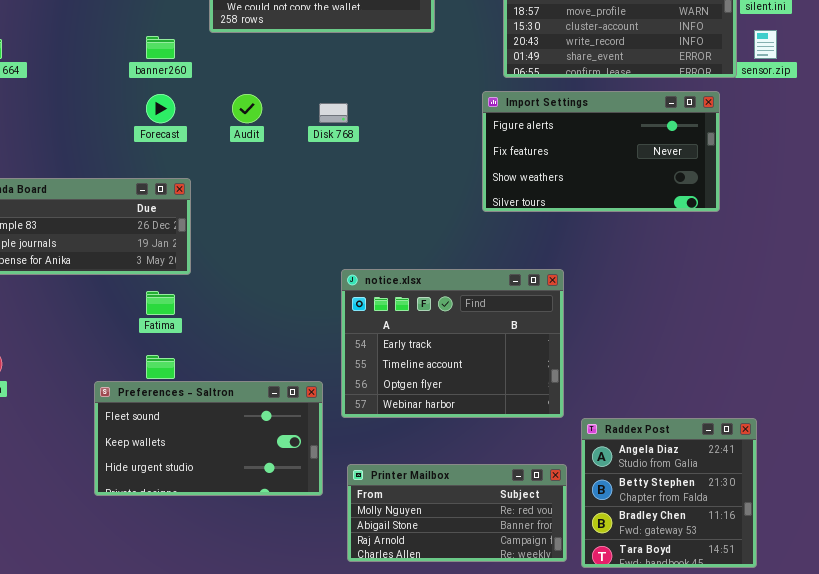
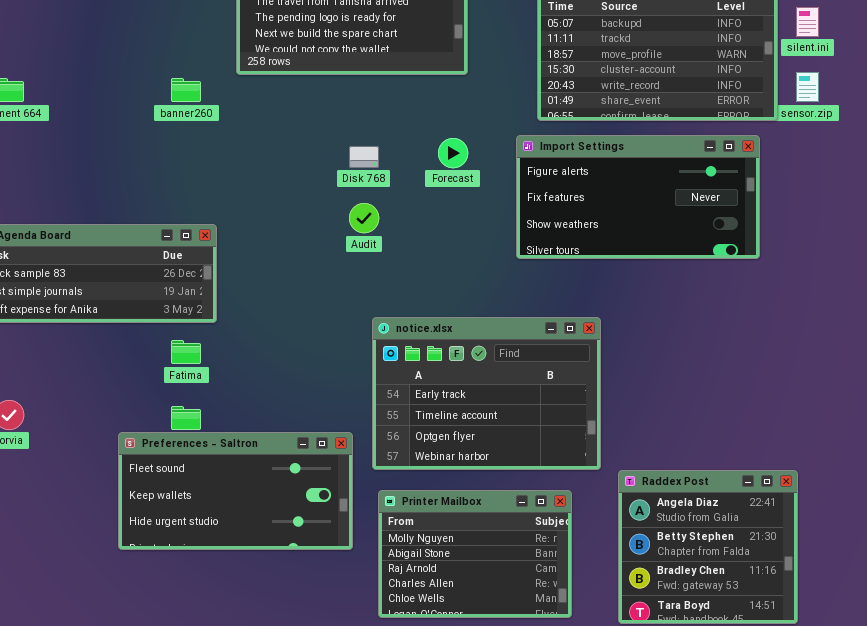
Forecast: [146,94,175,123] -> [438,138,468,168], moved
Audit: [232,94,262,123] -> [349,203,379,233], moved
Printer Mailbox: [347,464,567,562] -> [378,490,572,618], resized

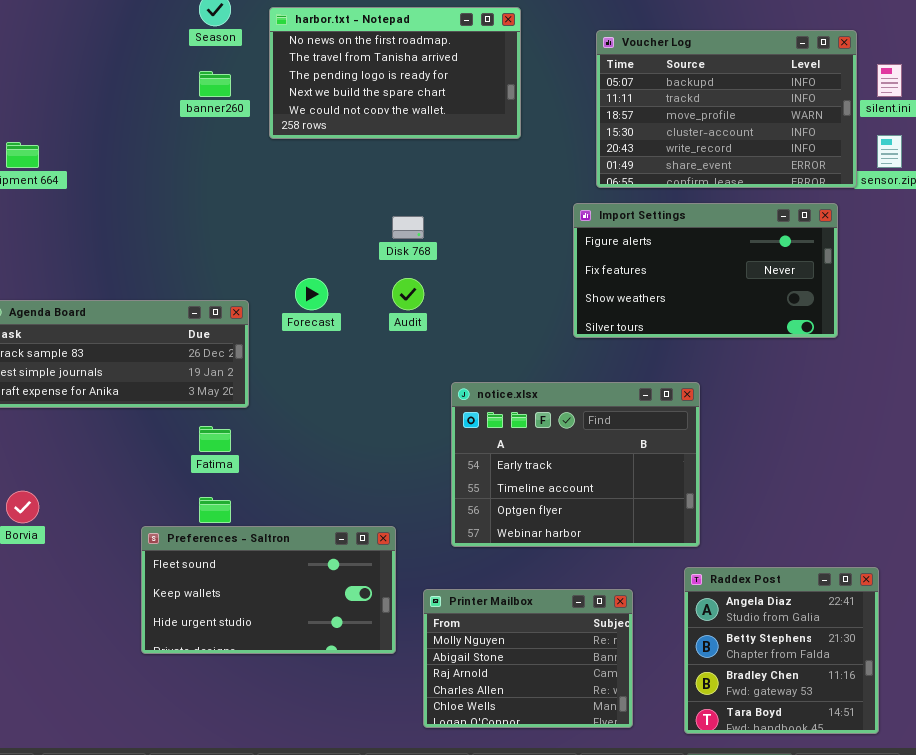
banner260: [171,78,201,102] -> [199,71,231,97], moved
Forecast: [438,138,468,168] -> [295,278,328,310], moved
notice.xlsx: [372,317,601,470] -> [451,382,700,547], moved

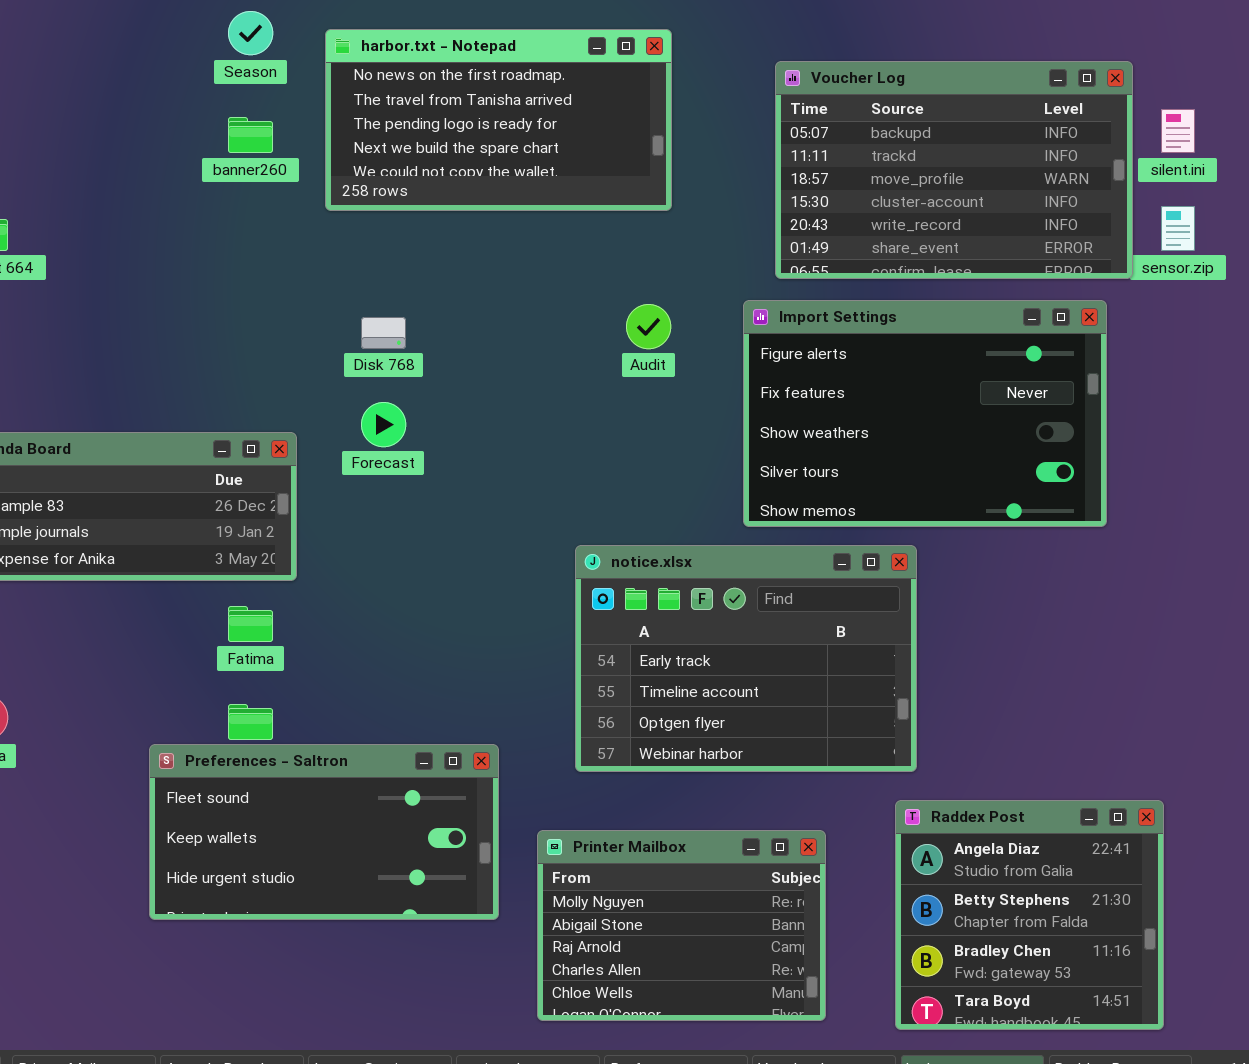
Import Settings: [573,203,838,338] -> [743,300,1107,527], resized
Disk 768: [392,216,424,239] -> [361,317,406,349], moved
Audit: [392,278,424,310] -> [626,304,671,349], moved

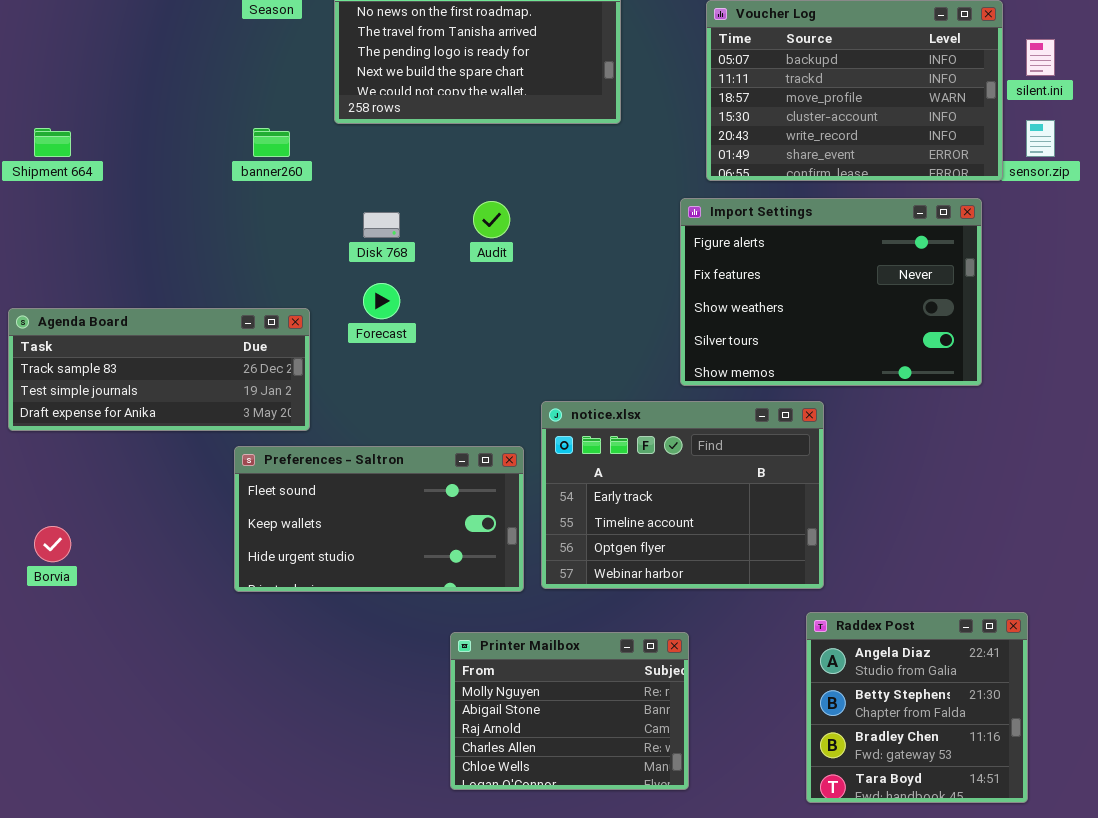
banner260: [228,117,273,153] -> [253,128,290,157], moved
Audit: [626,304,671,349] -> [473,201,510,238], moved
Preferences - Saltron: [149,744,499,920] -> [234,446,524,592], moved
Printer Mailbox: [537,830,826,1021] -> [450,632,689,790], moved

